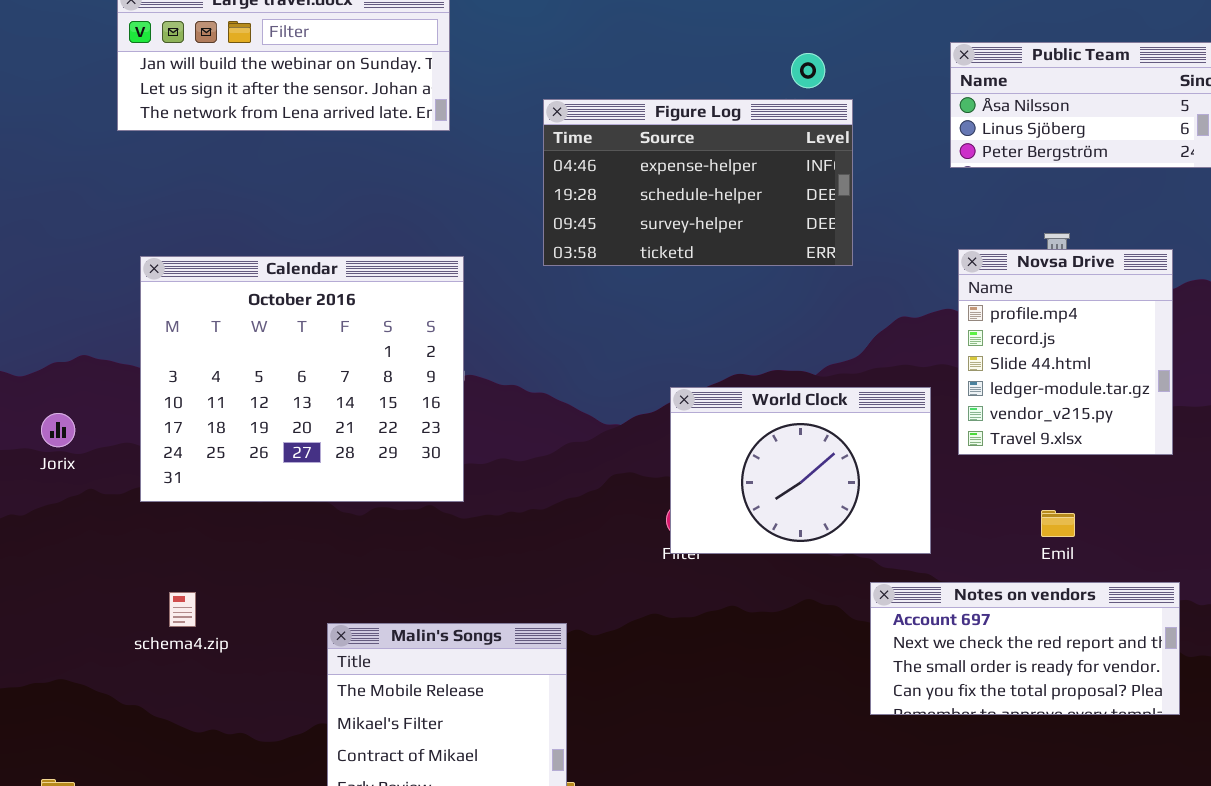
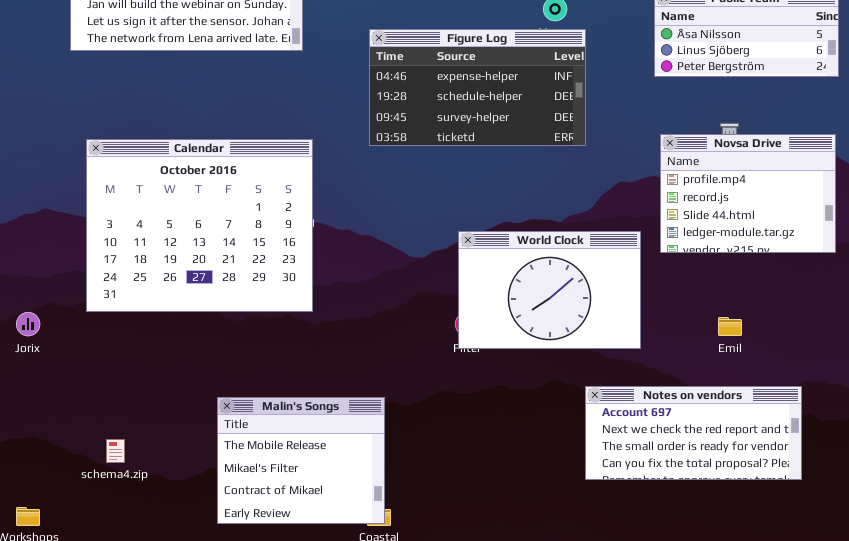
Novsa Drive: [958,249,1173,455] -> [660,134,836,253], resized
Jorix: [41,413,75,447] -> [16,312,40,336], moved
Notes on vendors: [870,582,1180,715] -> [585,386,802,480], moved
schema4.zip: [169,592,196,627] -> [106,439,125,463], moved

